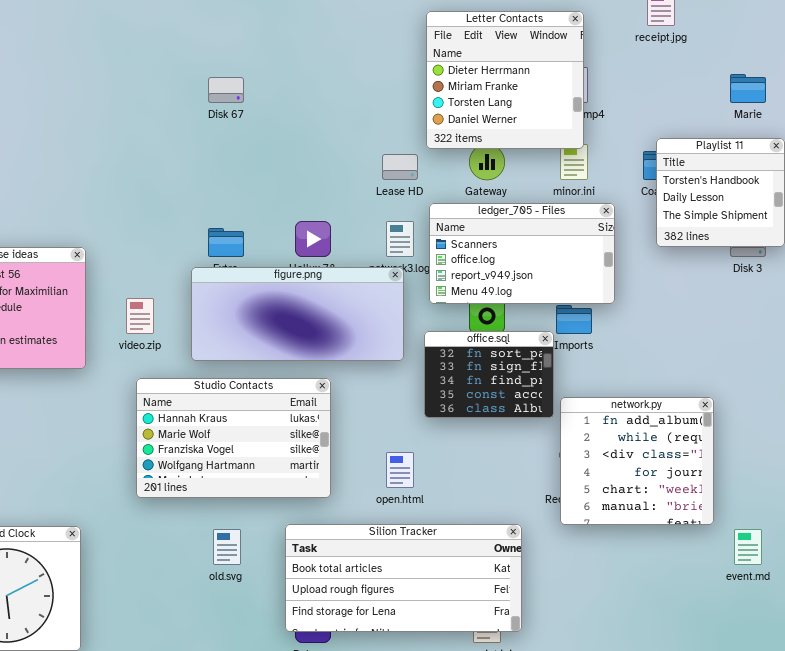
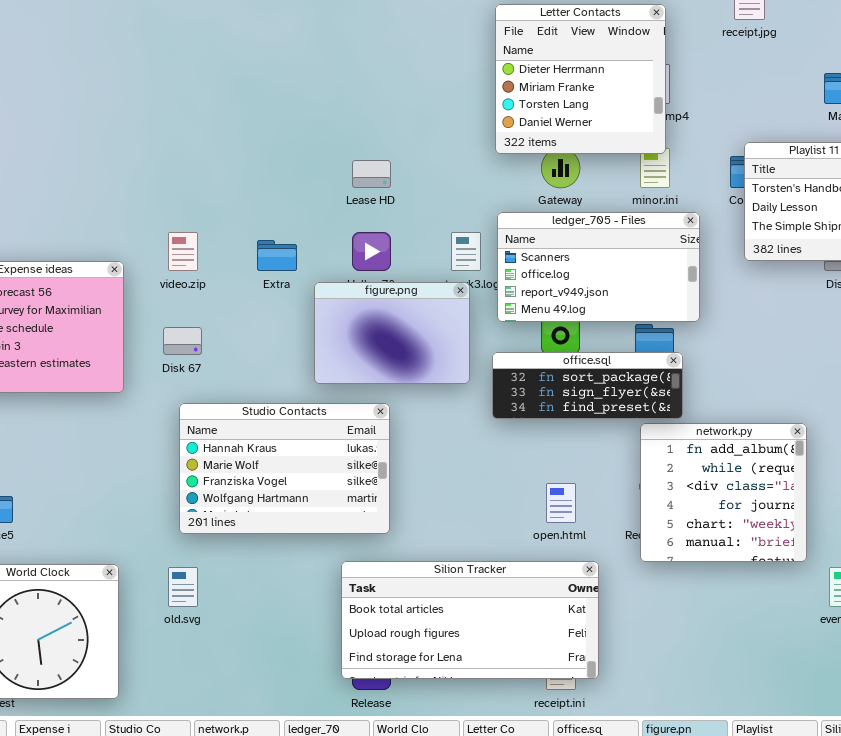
Disk 67: [208,77,244,103] -> [163,327,202,355], moved
Lease HD: [382,154,418,180] -> [352,160,391,188], moved
figure.png: [191,267,404,361] -> [314,282,470,384], resized
video.zip: [126,298,154,334] -> [168,232,198,271], moved
office.sql: [424,331,554,418] -> [492,352,683,419], resized
open.html: [386,452,414,488] -> [546,483,576,523], moved
old.svg: [213,529,241,565] -> [168,567,198,607], moved

